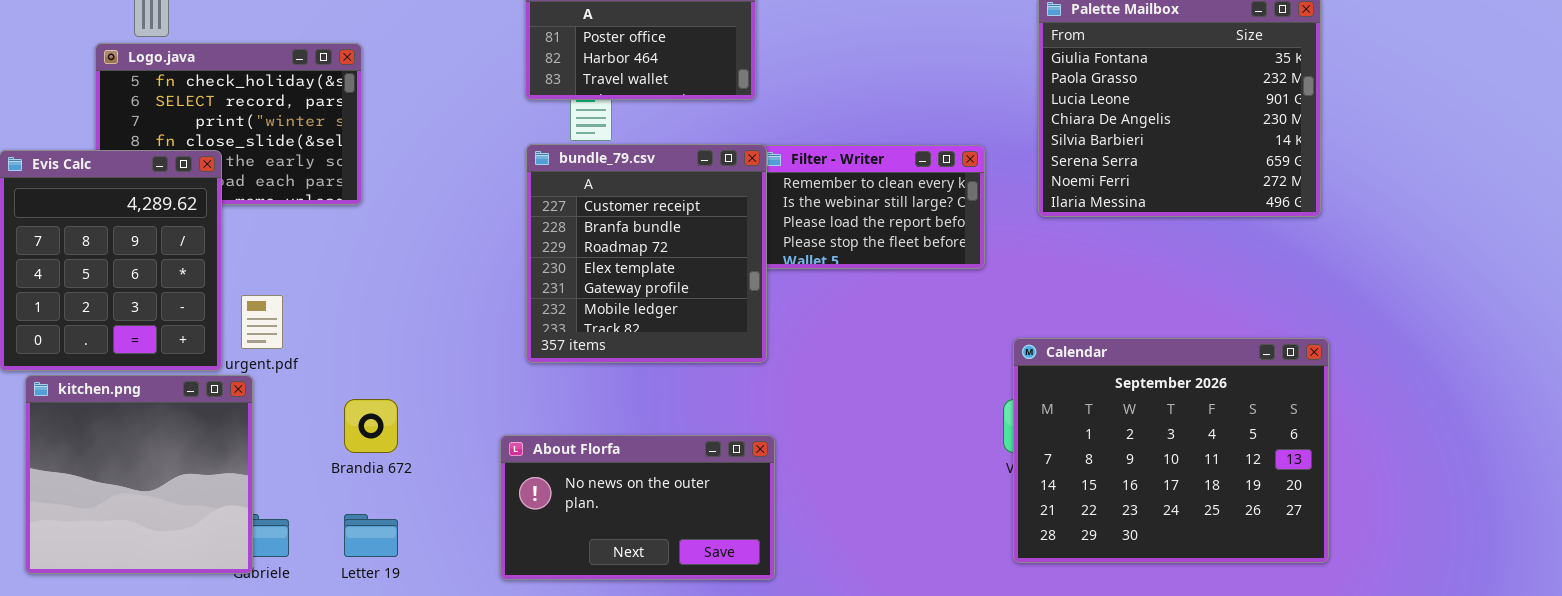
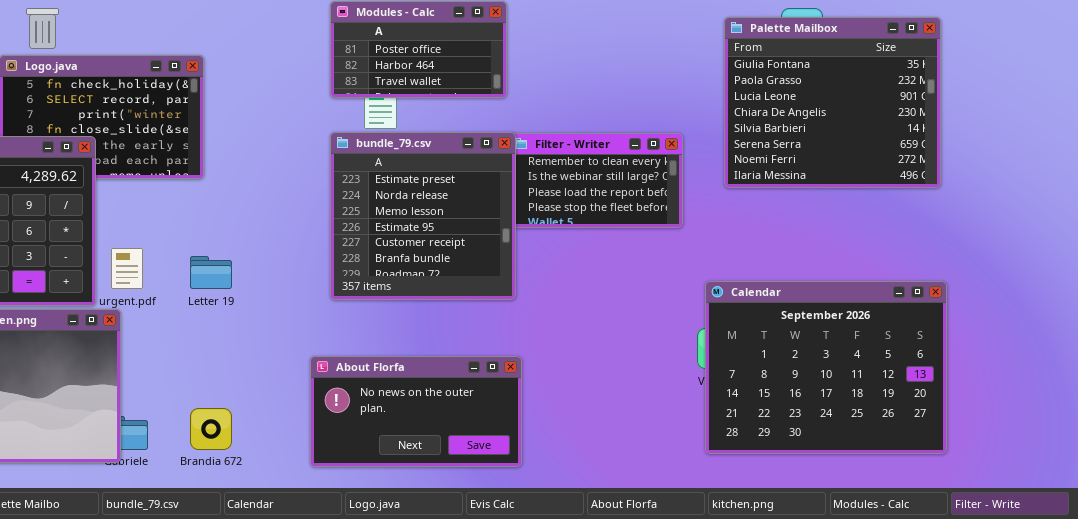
bundle_79.csv: [526,144,767,363] -> [330,132,516,300], scrolled up 4 rows
Brandia 672: [344,399,398,453] -> [190,408,232,450], moved
Letter 19: [344,514,398,557] -> [190,256,232,289], moved

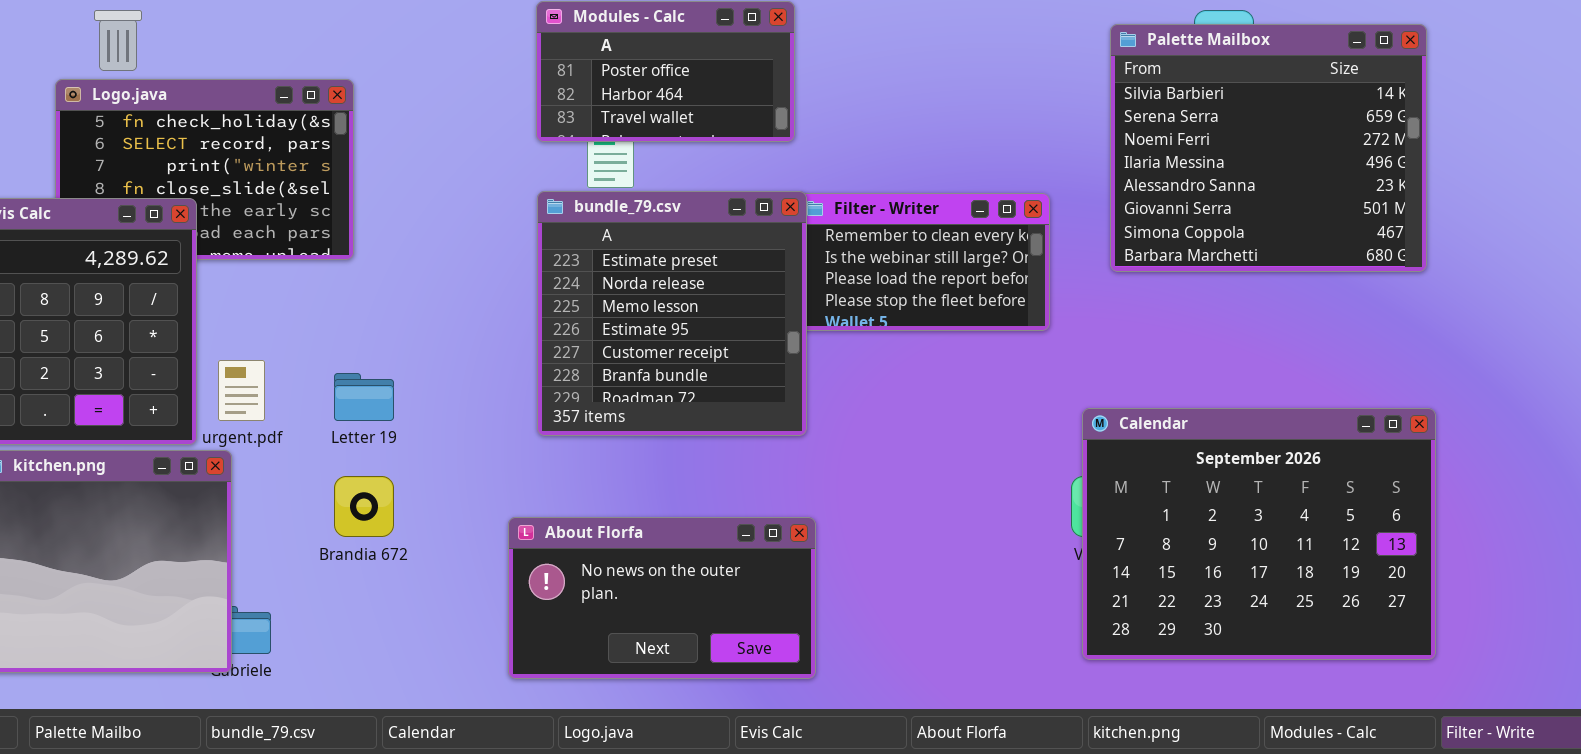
Palette Mailbox: [724,17,941,188] -> [1110,24,1427,272], scrolled down 4 rows
Brandia 672: [190,408,232,450] -> [334,476,394,537], moved

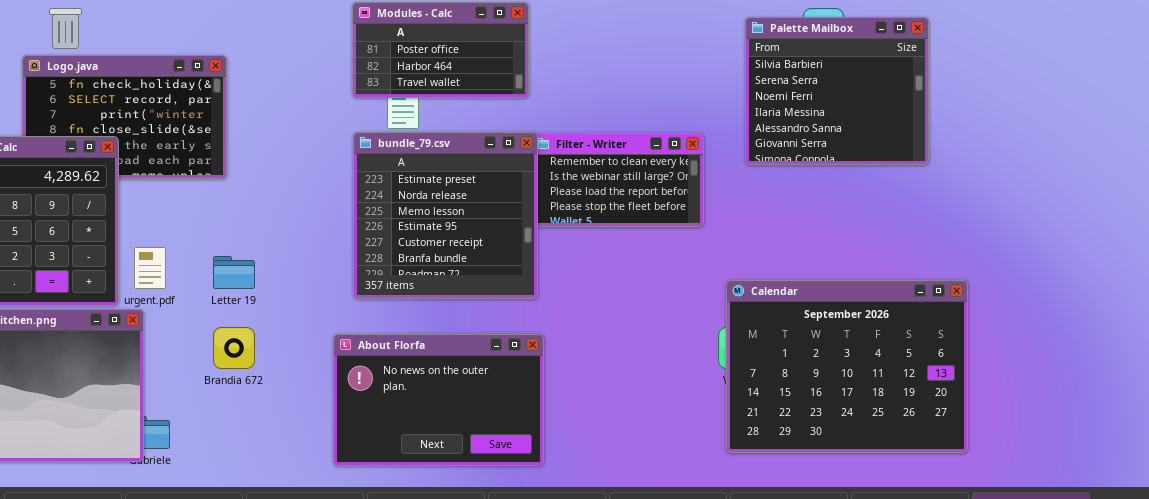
Palette Mailbox: [1110,24,1427,272] -> [745,17,929,165], resized
About Florfa: [508,517,816,679] -> [333,334,544,466], resized

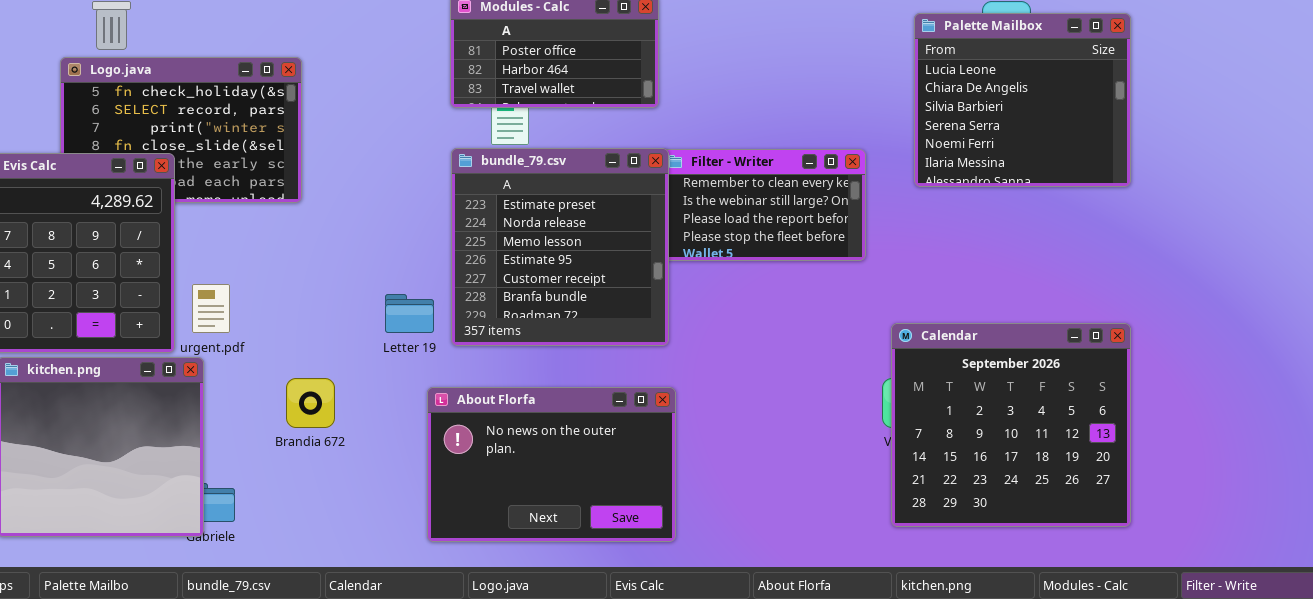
Palette Mailbox: [745,17,929,165] -> [914,13,1131,187], scrolled up 2 rows
Letter 19: [213,256,255,289] -> [385,294,434,333], moved
Calendar: [726,280,968,453] -> [891,323,1131,527], resized

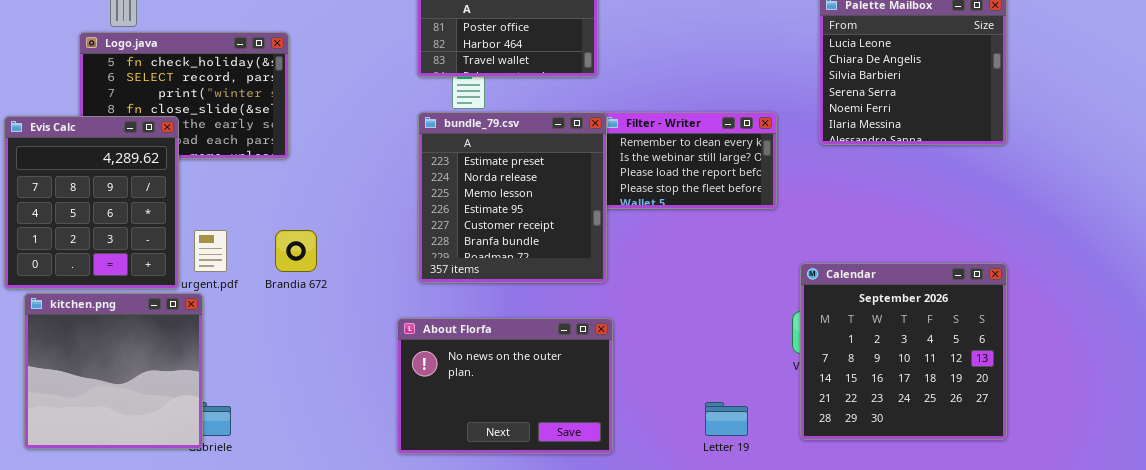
Letter 19: [385,294,434,333] -> [705,402,748,436], moved
Brandia 672: [286,378,335,428] -> [275,230,317,272], moved

